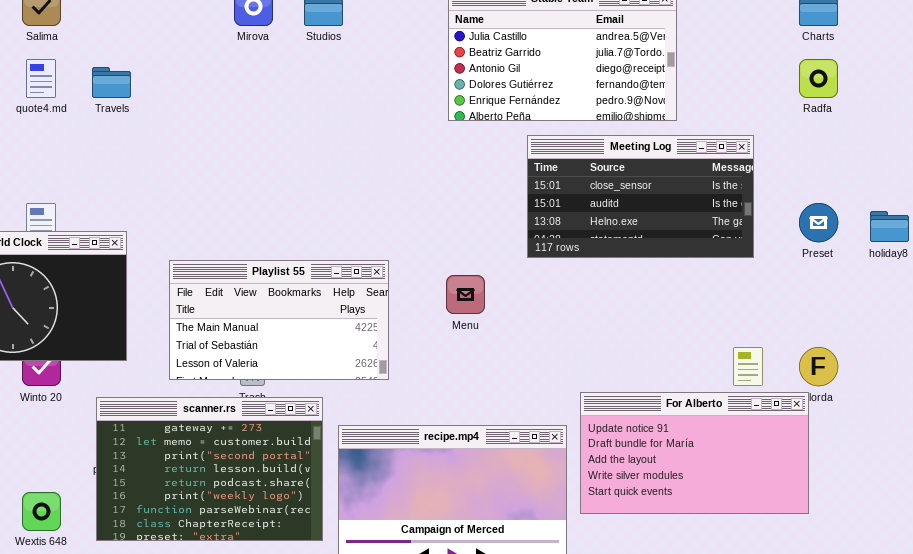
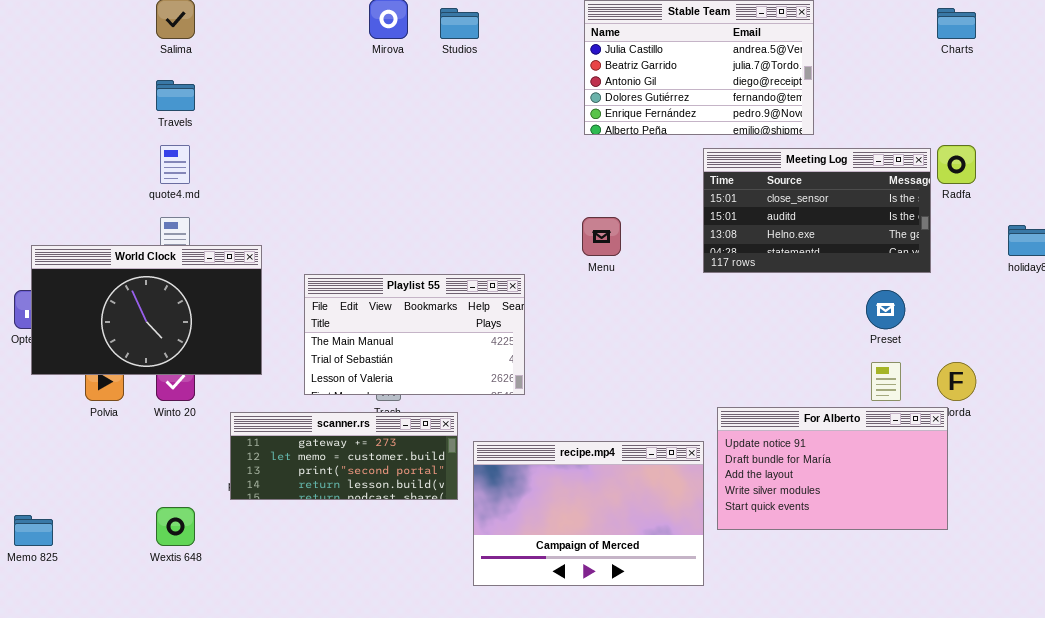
quote4.md: [26,59,56,98] -> [160,145,190,184], moved
Radfa: [799,59,838,98] -> [937,145,976,184], moved
Travels: [92,67,131,98] -> [156,80,195,111], moved
Meeting Log: [527,135,754,258] -> [703,148,931,273], moved
Preset: [799,203,838,242] -> [866,290,905,329], moved
Menu: [446,275,485,314] -> [582,217,621,256], moved
scanner.rs: [96,397,323,541] -> [230,412,458,500], resized

